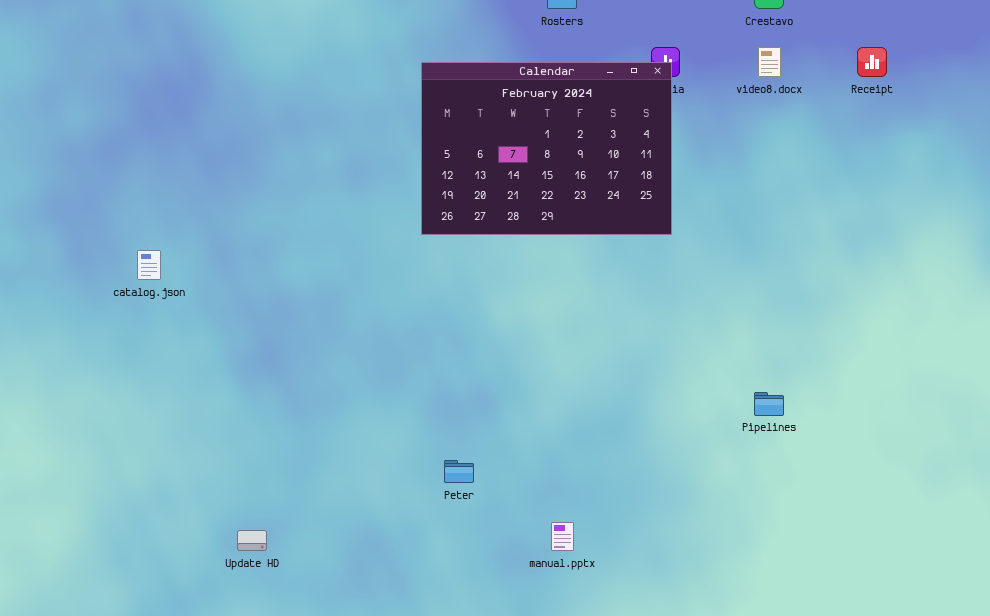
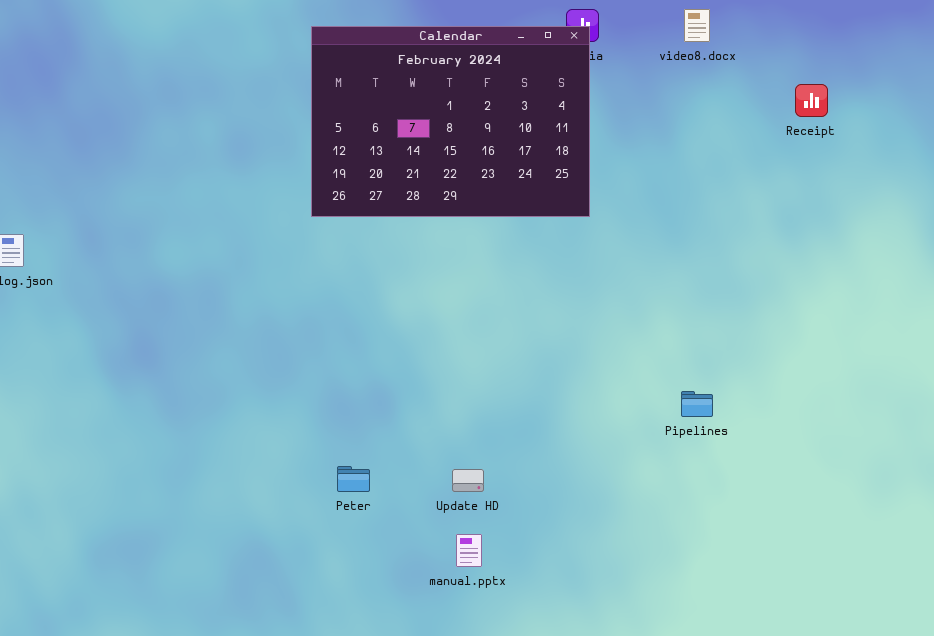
Receipt: [857,47,887,77] -> [795,84,828,117], moved
Update HD: [237,530,267,551] -> [452,469,484,492], moved

